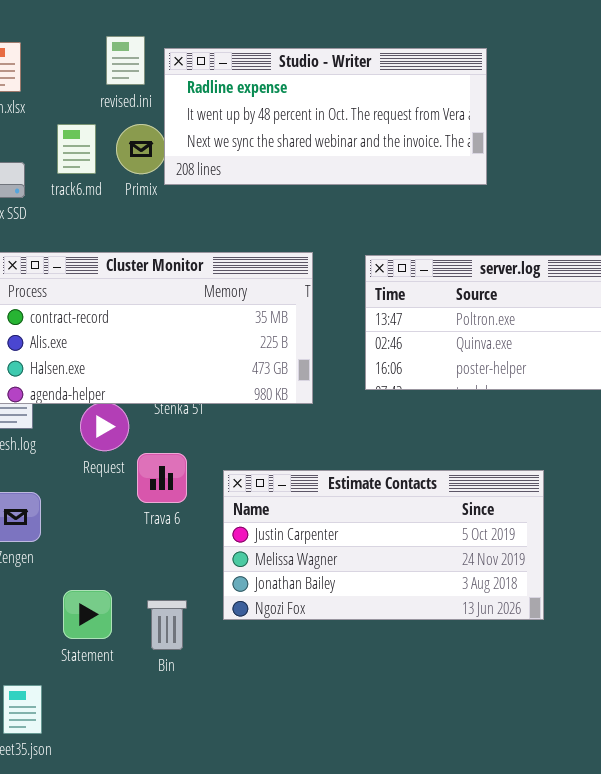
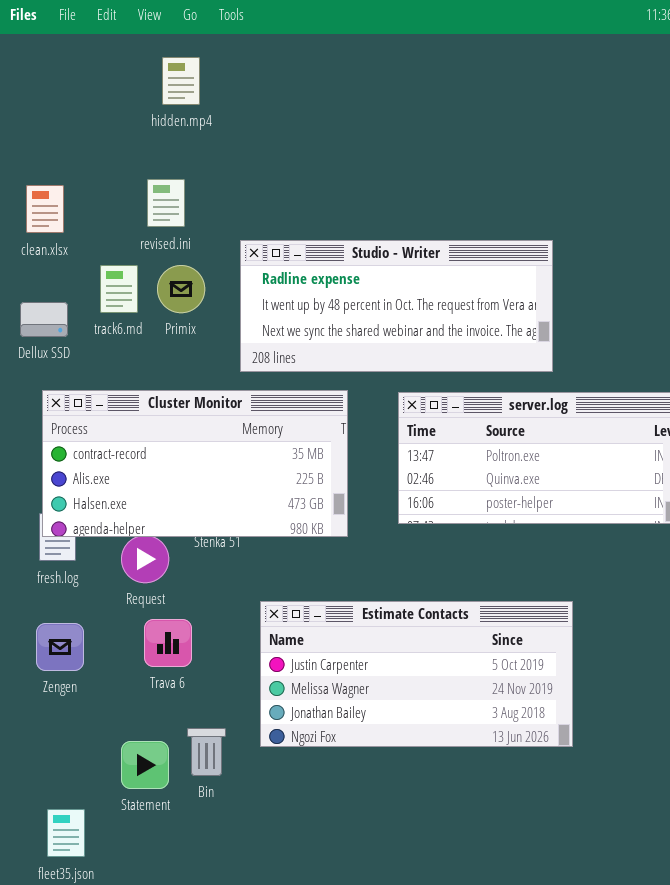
Studio - Writer: [164,48,487,185] -> [240,240,553,372], moved
Trava 6: [137,453,187,503] -> [144,619,192,667], moved
Statement: [63,590,112,639] -> [121,741,169,789], moved

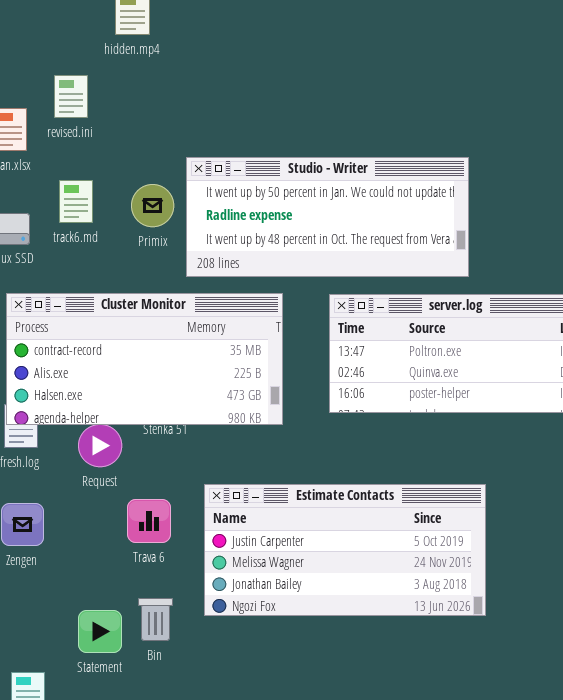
revised.ini: [147,179,185,227] -> [54,75,88,118], moved
Studio - Writer: [240,240,553,372] -> [186,157,469,277], scrolled up 1 row
Primix: [157,265,205,313] -> [131,184,174,227], moved
Trava 6: [144,619,192,667] -> [127,499,171,543], moved

